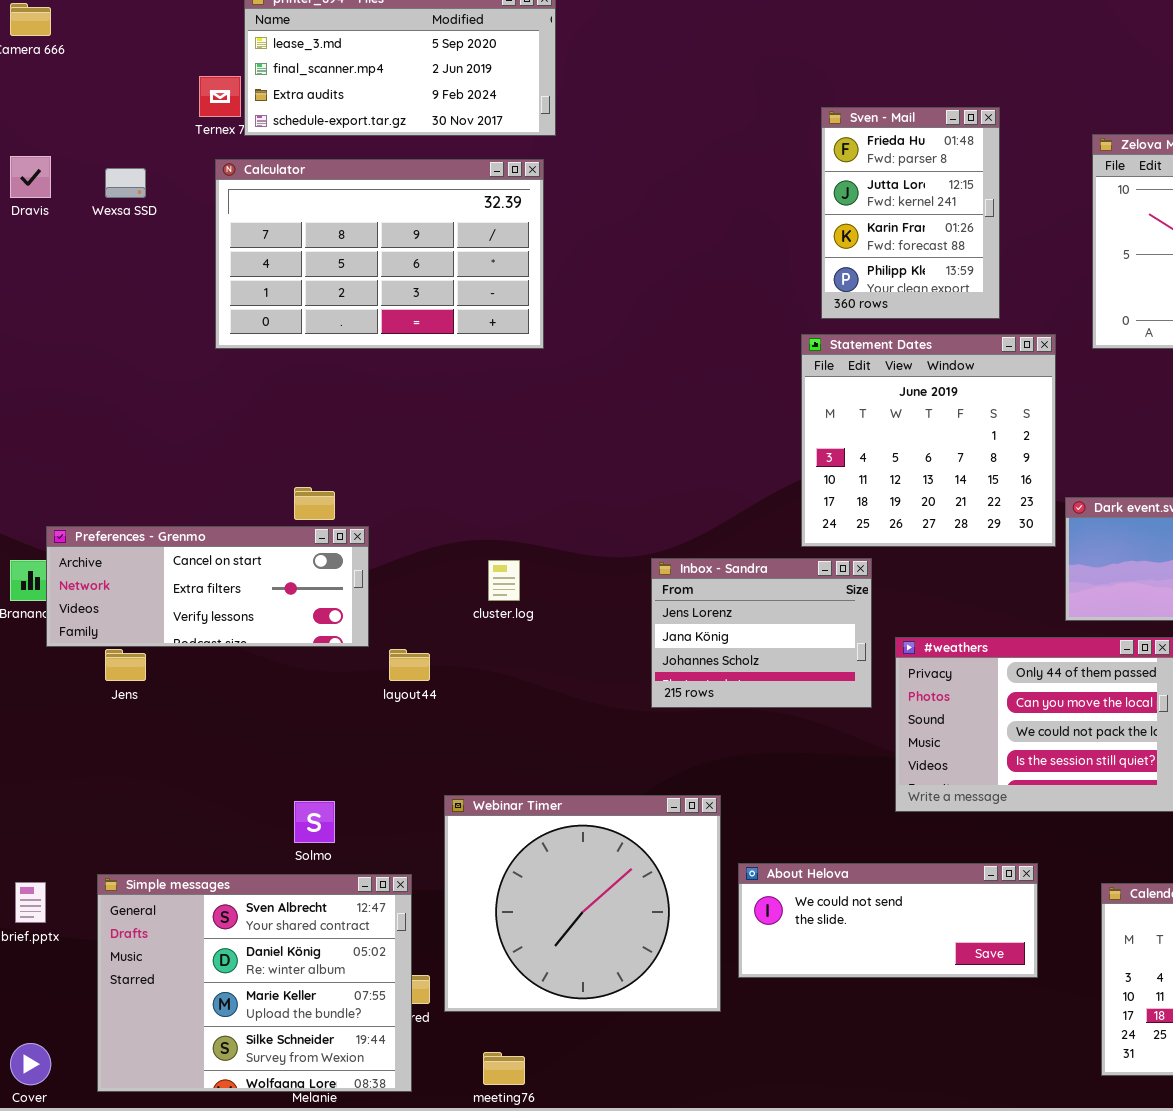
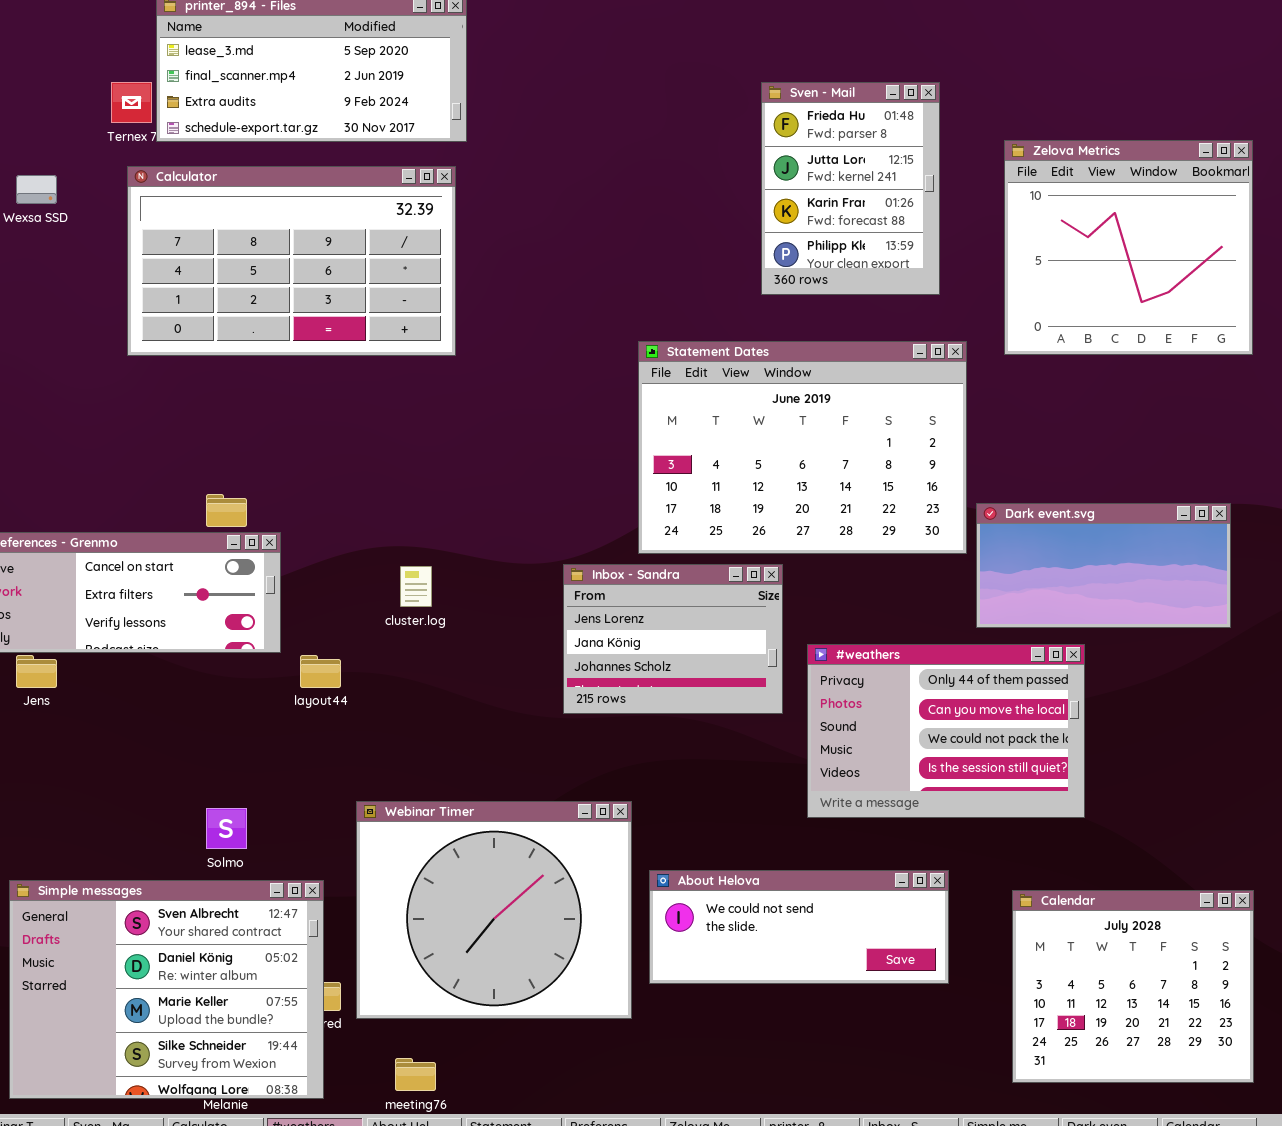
Sven - Mail: [821,107,1000,319] -> [761,82,940,295], moved
Statement Dates: [801,334,1056,547] -> [638,341,967,554], resized

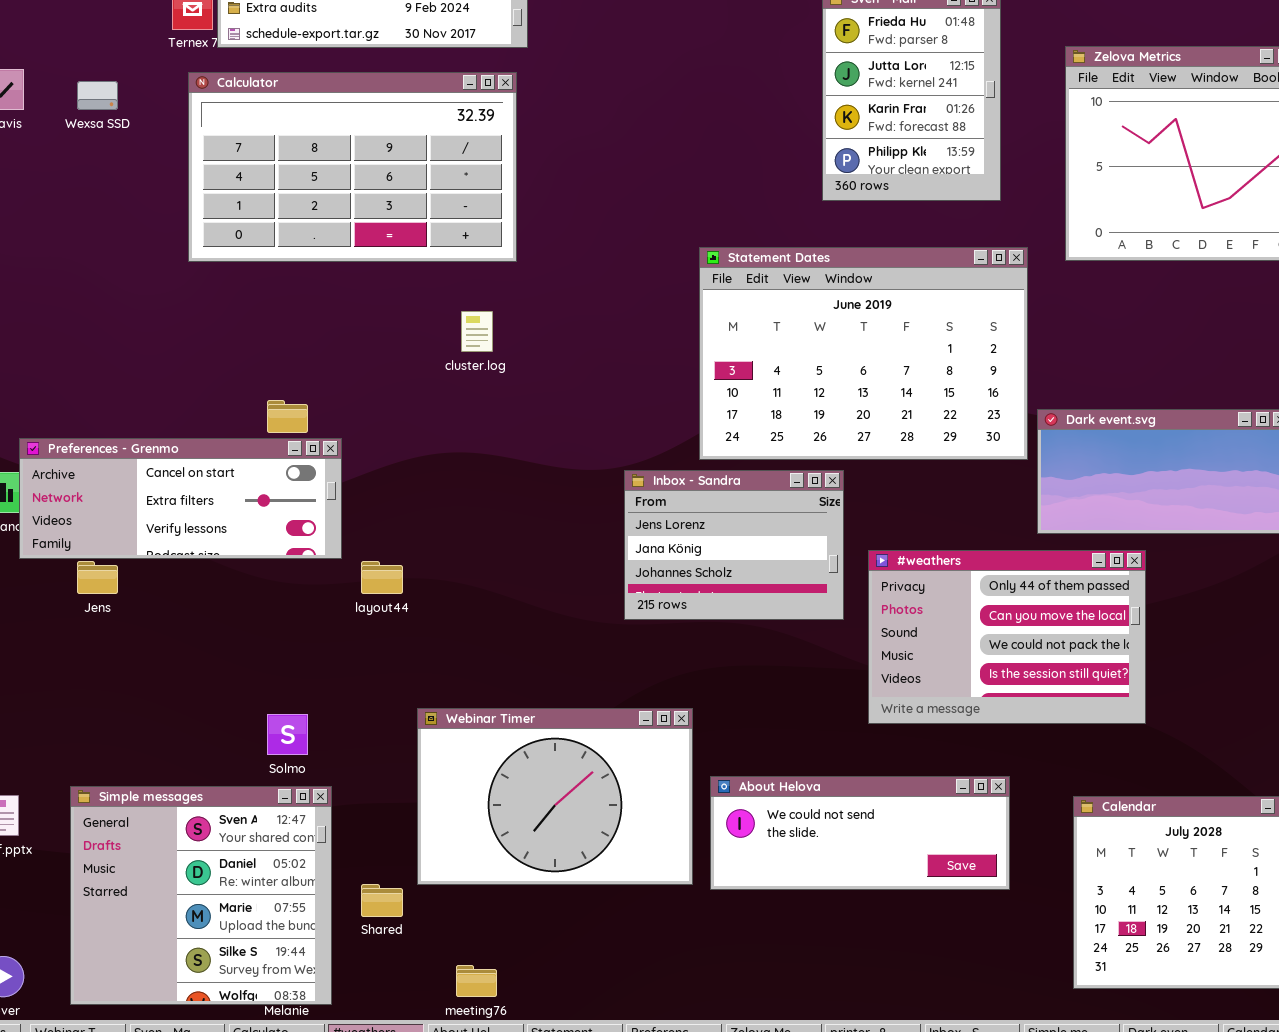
cluster.log: [400,566,432,607] -> [461,311,493,352], moved
Webinar Timer: [356,801,632,1019] -> [417,708,693,885], resized
Simple messages: [9,880,324,1099] -> [70,786,332,1005], resized

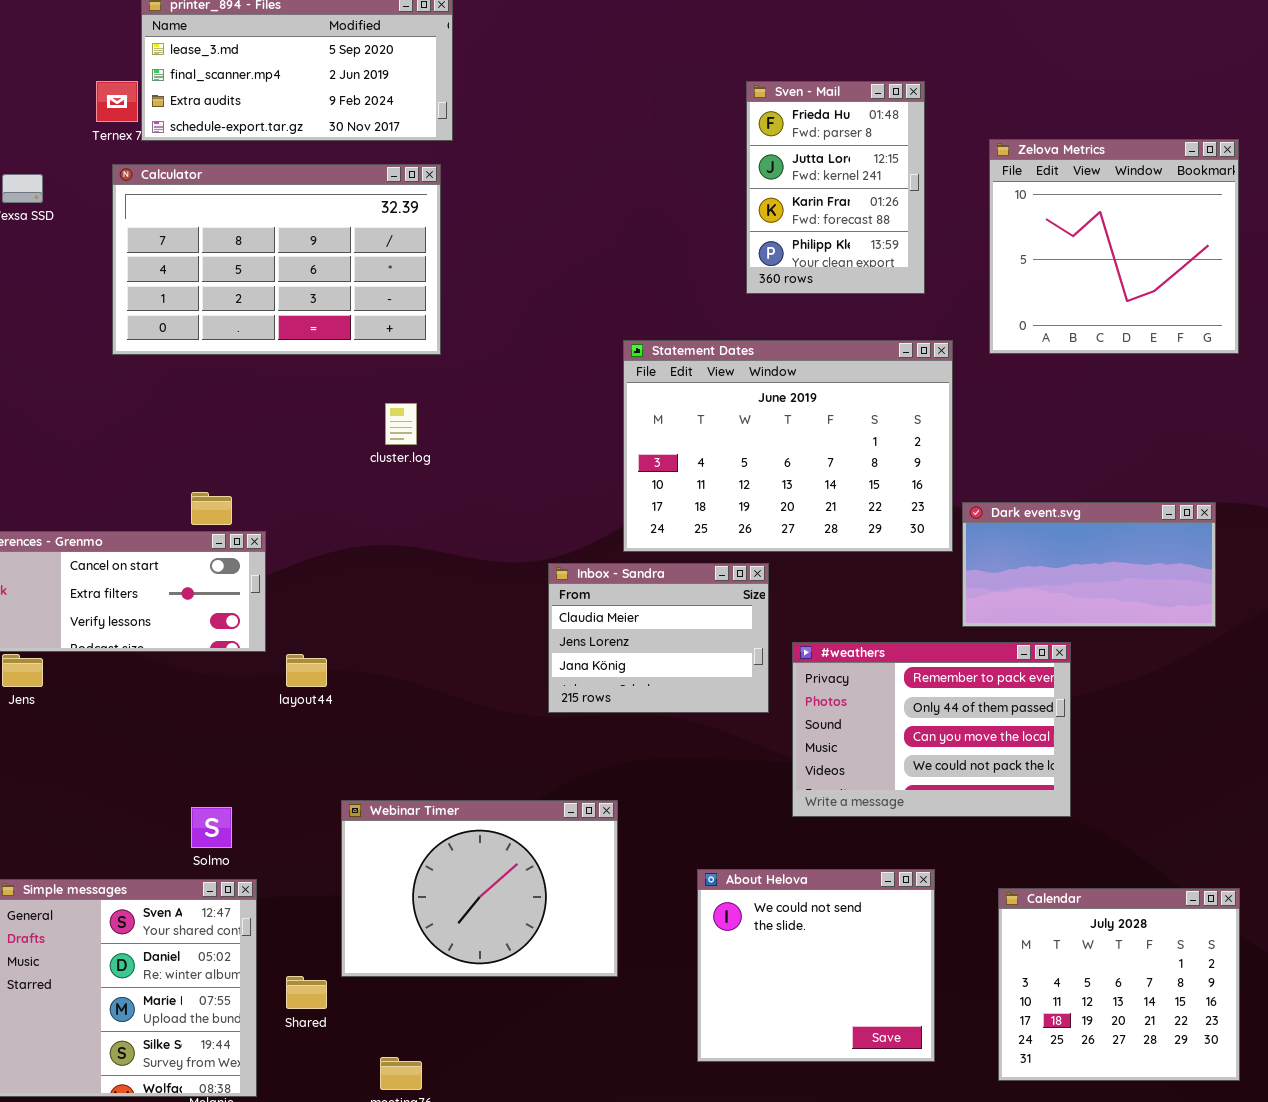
Inbox - Sandra: [624,470,844,620] -> [548,563,769,713], scrolled up 1 row
#weathers: [868,550,1146,724] -> [792,642,1071,817], scrolled up 1 row
About Helova: [710,776,1010,890] -> [697,869,935,1062], resized

